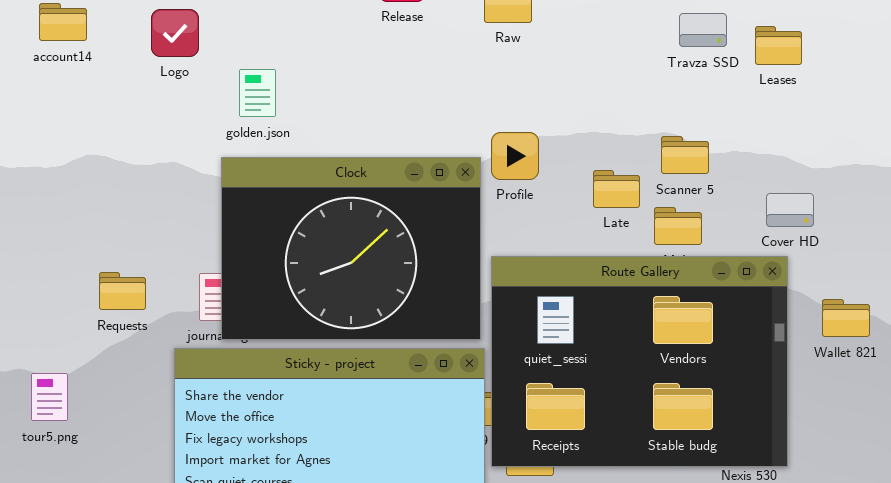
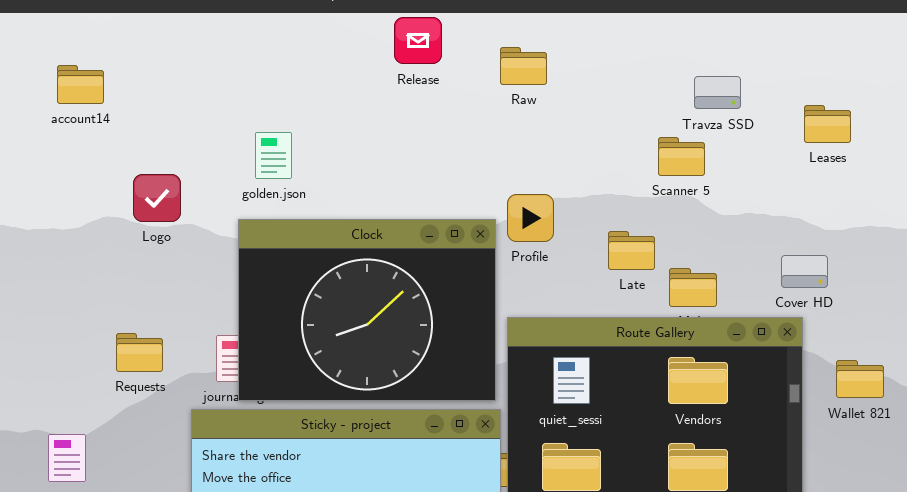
Logo: [151,9,199,57] -> [133,174,181,222], moved
Leases: [755,26,802,65] -> [804,105,851,143], moved
Scanner 5: [661,136,709,174] -> [658,137,705,176], moved

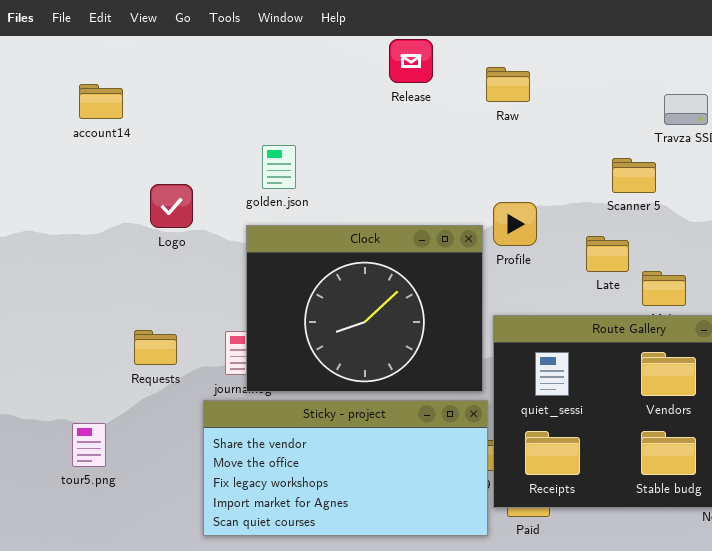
Scanner 5: [658,137,705,176] -> [612,158,656,193], moved

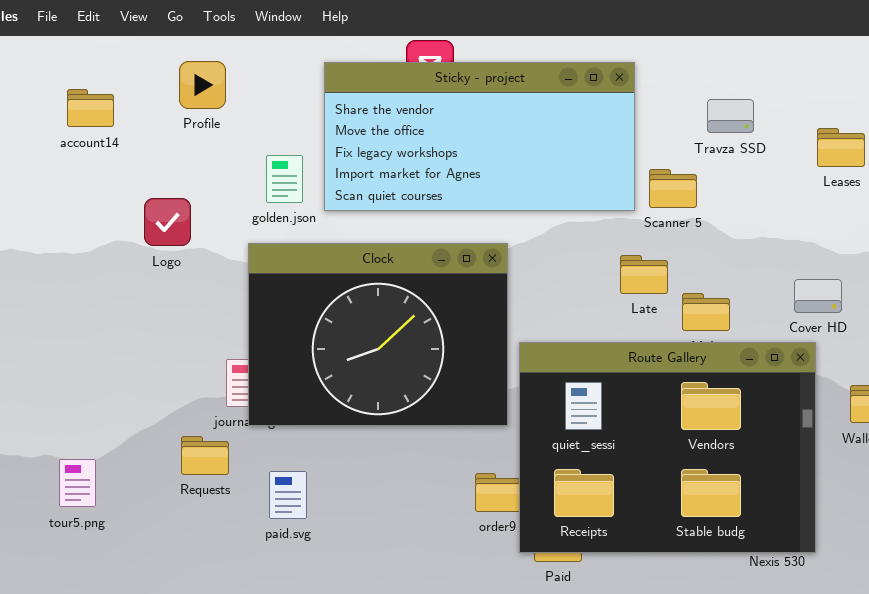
Profile: [493,202,537,246] -> [179,61,226,109], moved
Requests: [134,330,177,365] -> [181,436,229,475], moved
Sticky - project: [203,400,488,536] -> [324,62,635,211], moved

